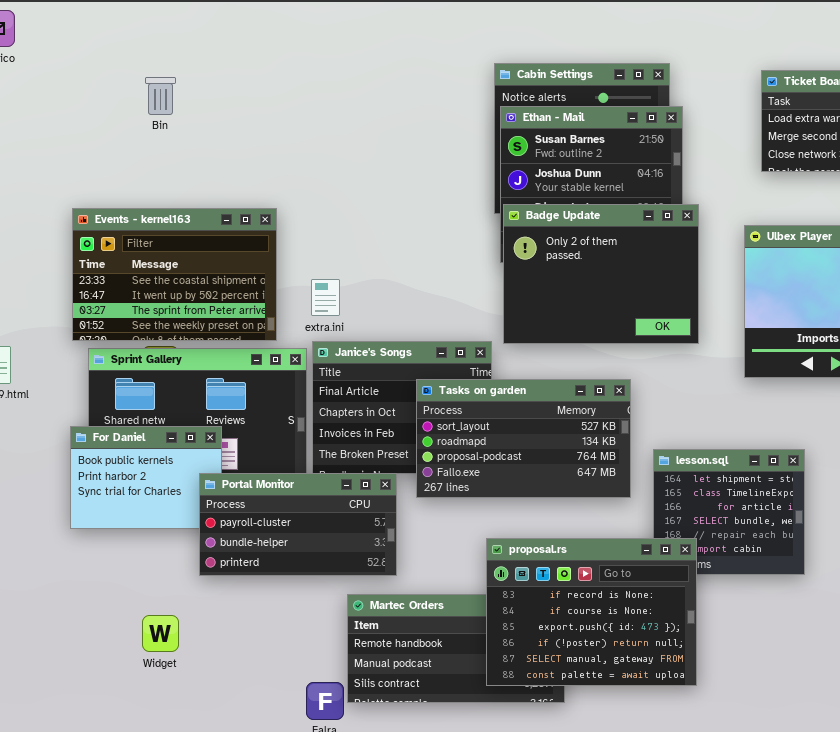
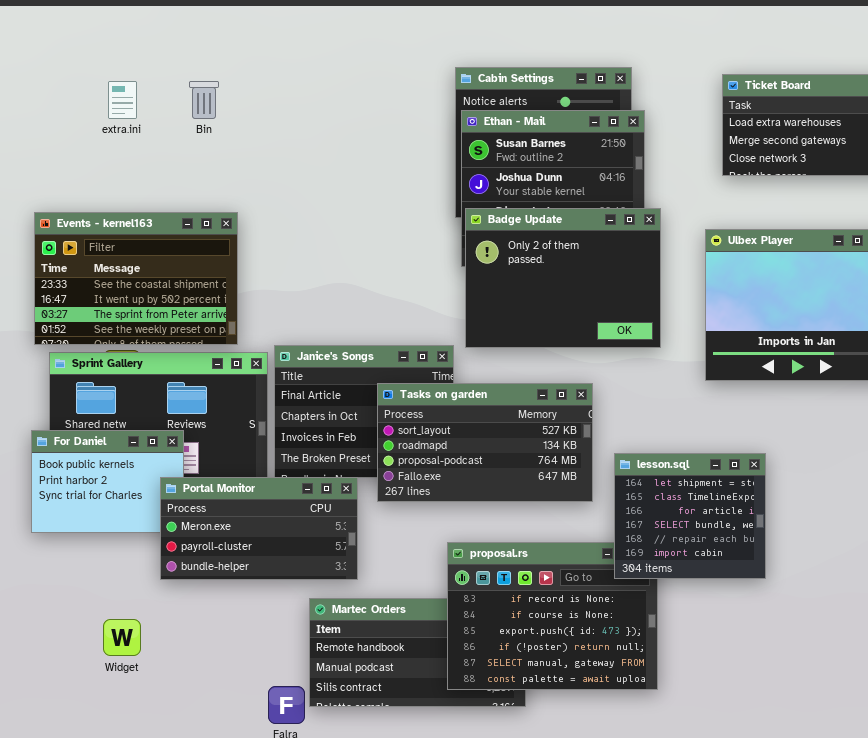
Bin: [145,77,176,115] -> [189,81,219,119], moved
extra.ini: [311,279,340,316] -> [108,81,137,119], moved
lesson.sql: [653,449,805,575] -> [614,453,766,579], raised
Portal Monitor: [199,473,397,576] -> [160,477,358,580], scrolled up 1 row

